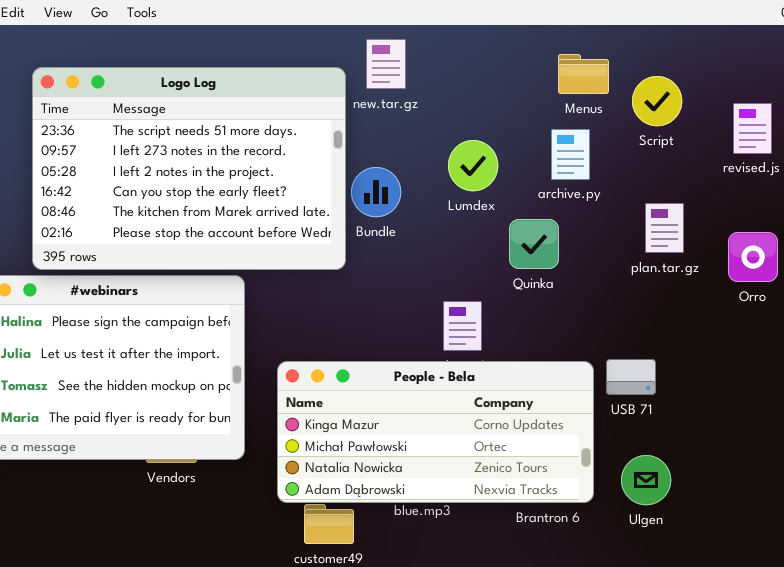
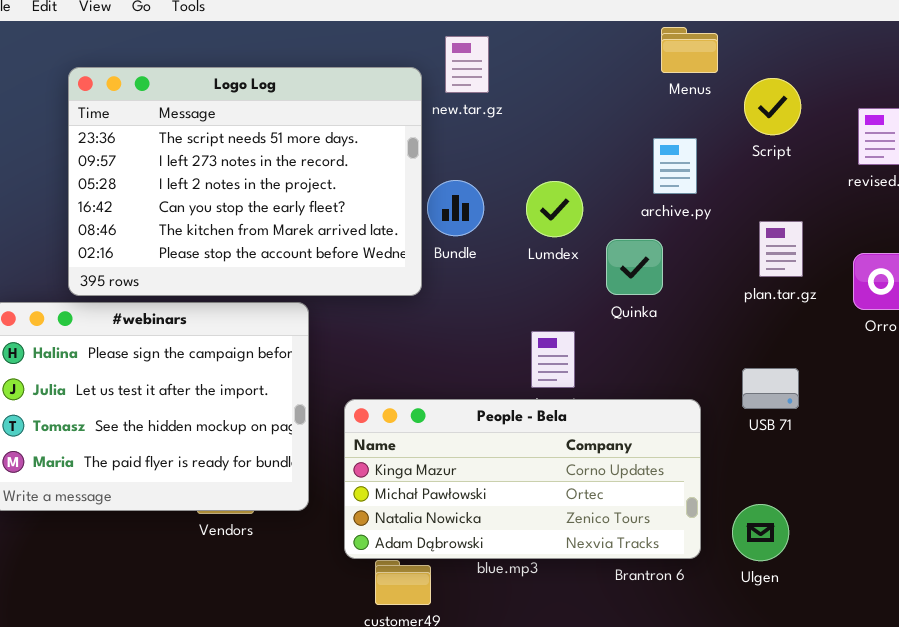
Menus: [558,54,609,94] -> [661,27,718,73], moved
Lumdex: [448,140,498,191] -> [526,181,583,237], moved
USB 71: [606,359,656,395] -> [742,368,799,409], moved

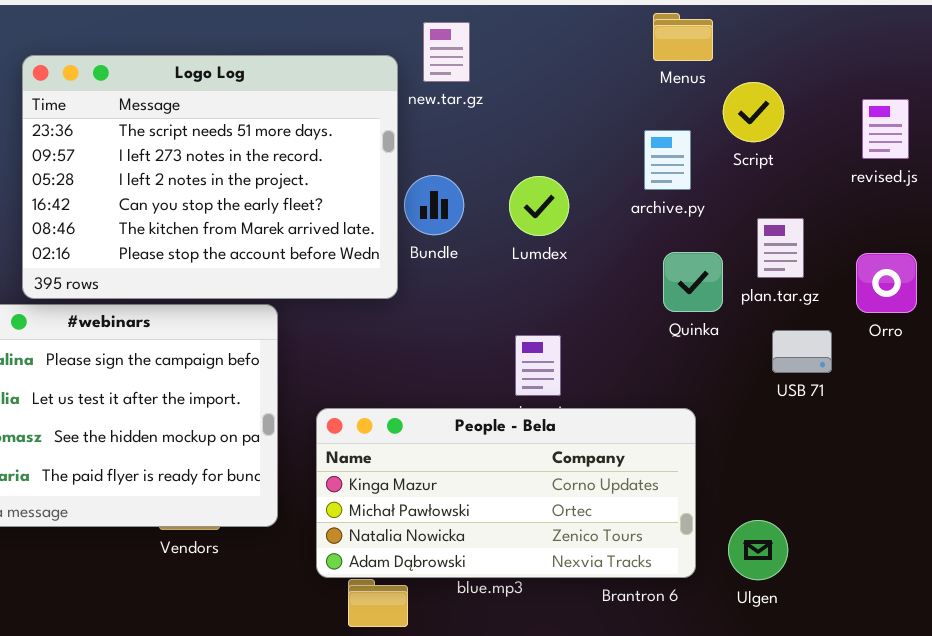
Script: [744,78,801,135] -> [723,82,784,142], moved
Quinka: [606,239,663,295] -> [663,252,723,312], moved
USB 71: [742,368,799,409] -> [772,330,832,373], moved

